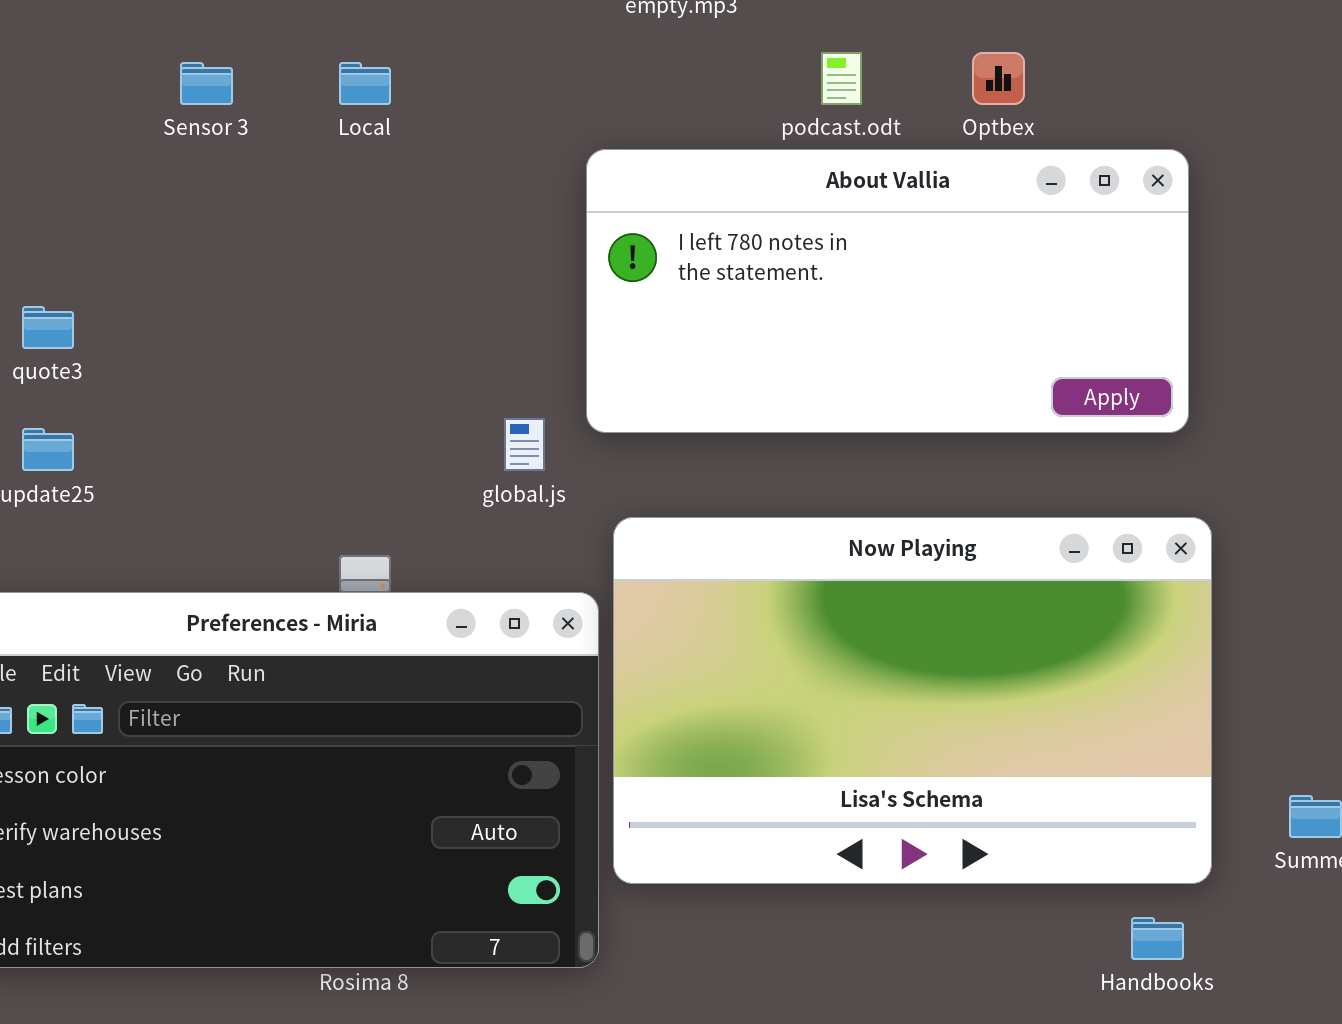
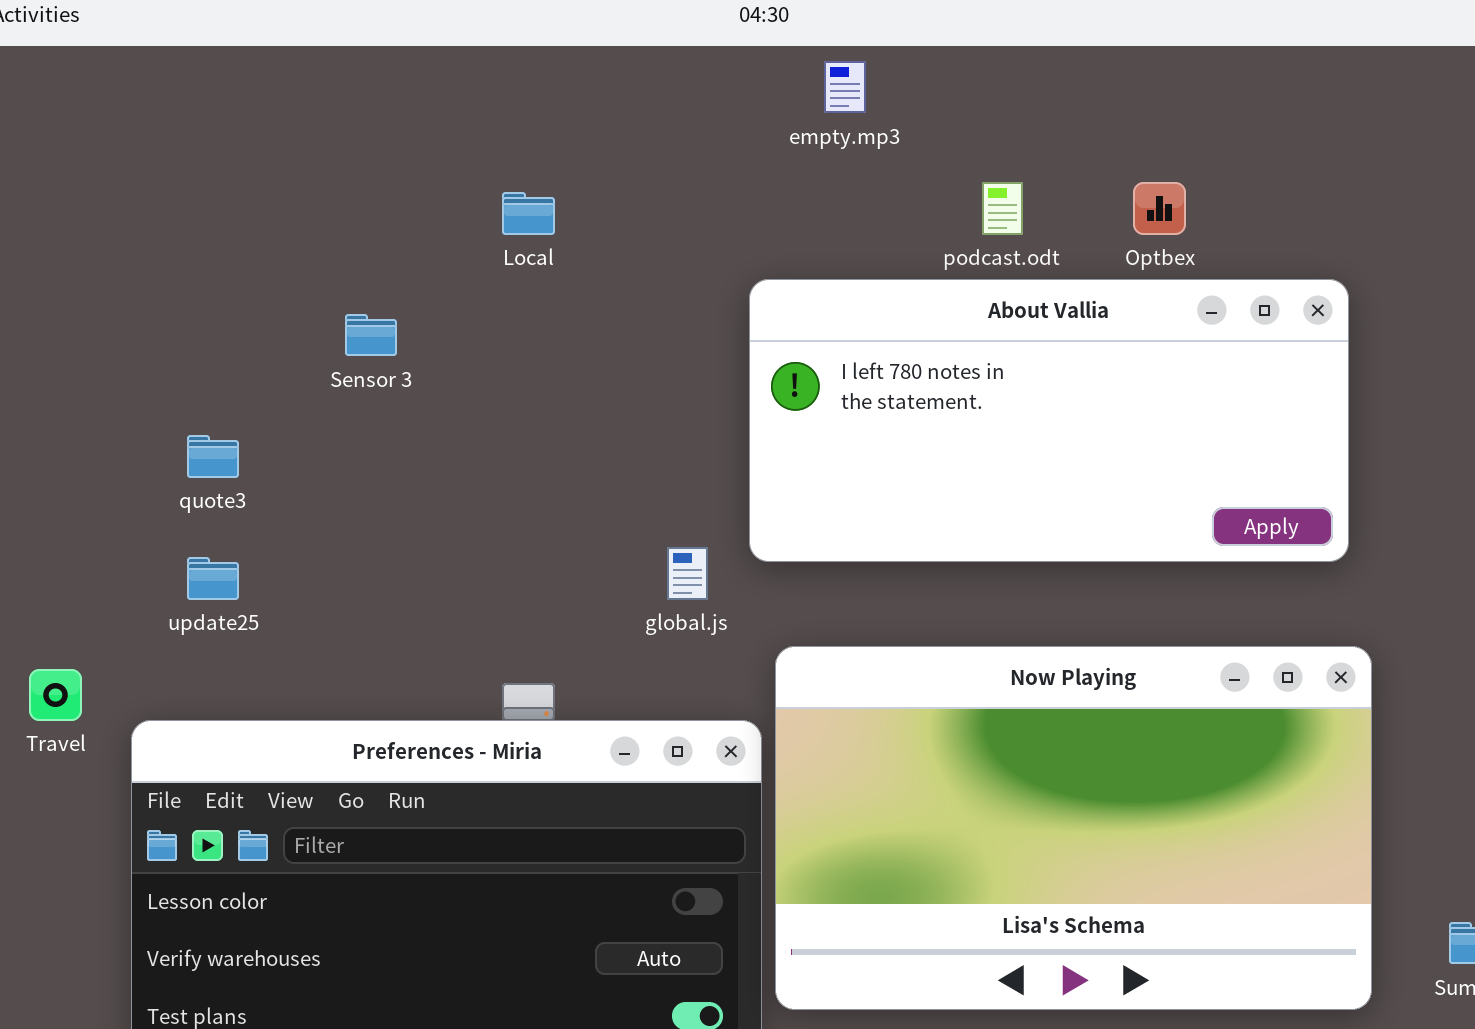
Sensor 3: [180,62,233,105] -> [345,314,397,356], moved

